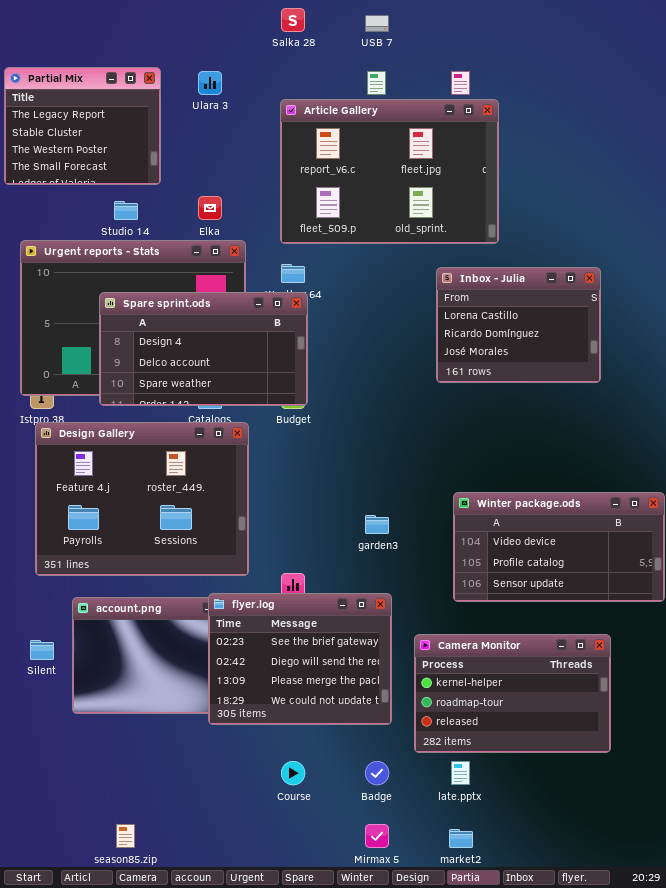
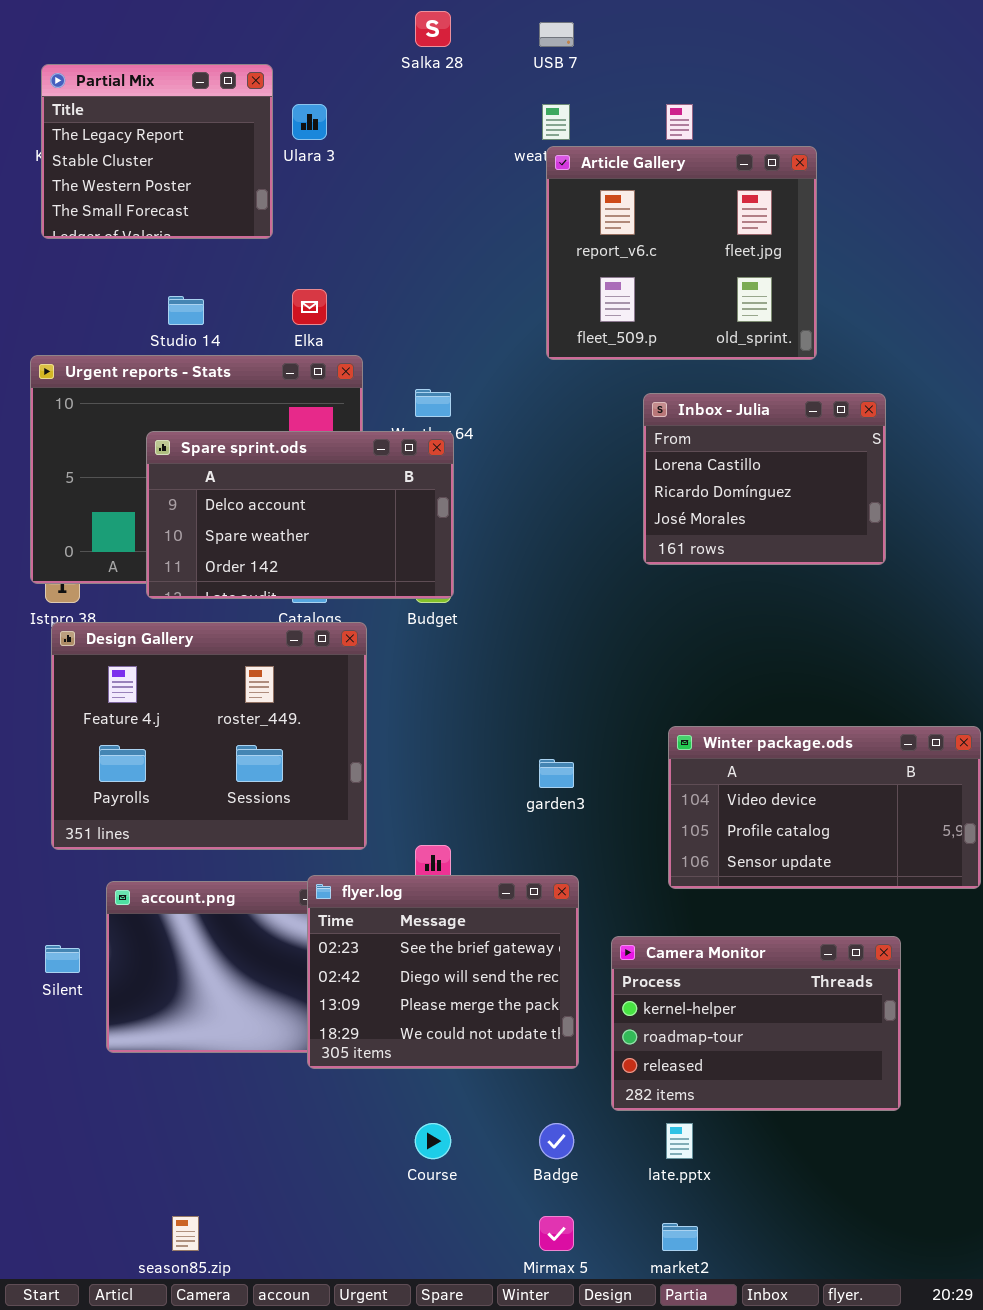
Partial Mix: [4,67,161,185] -> [41,64,273,239], moved
Article Gallery: [280,99,499,244] -> [546,146,817,360], moved, resized
Spare sprint.ods: [99,292,308,406] -> [146,431,454,599], scrolled down 1 row

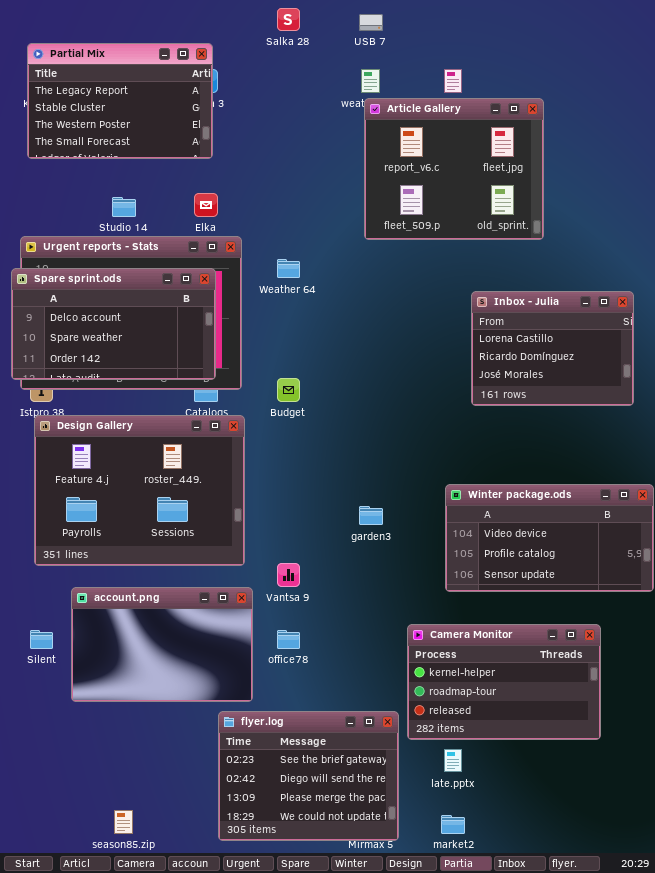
Partial Mix: [41,64,273,239] -> [27,43,213,159], resized
Inbox - Julia: [643,393,886,565] -> [471,291,634,406], moved
Spare sprint.ods: [146,431,454,599] -> [11,268,216,380], moved
flyer.log: [307,875,579,1069] -> [218,711,399,841], moved

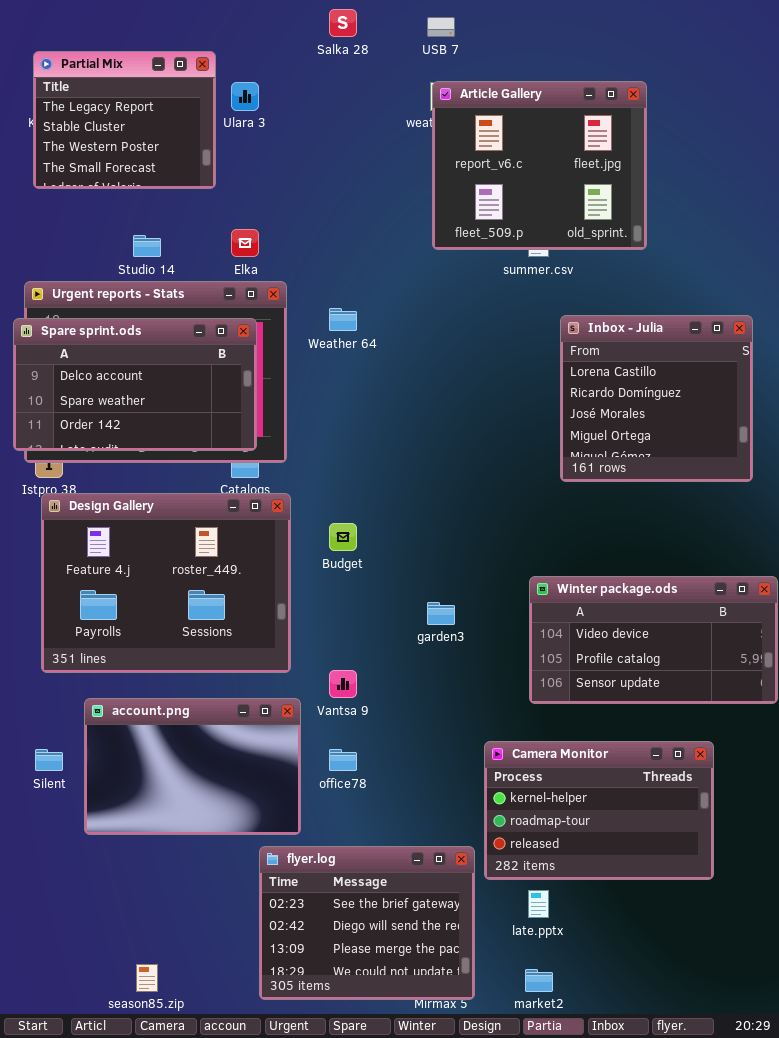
Partial Mix: [27,43,213,159] -> [33,51,216,189], resized
Article Gallery: [364,98,544,240] -> [432,81,647,250], moved
Inbox - Julia: [471,291,634,406] -> [560,315,753,482], resized
Budget: [277,378,300,402] -> [329,523,357,551], moved

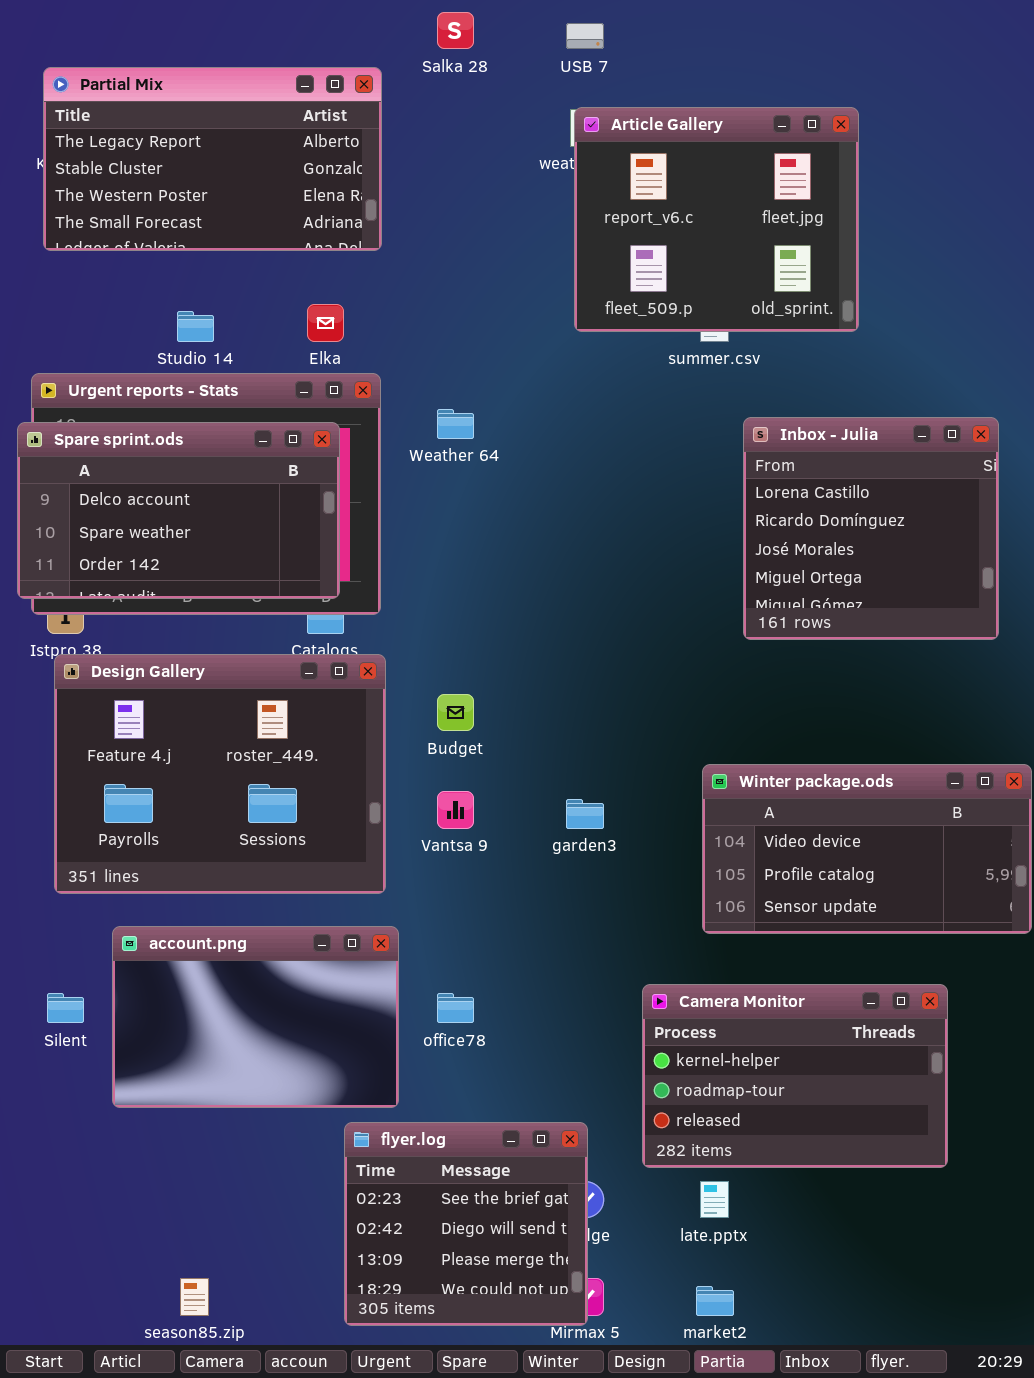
Partial Mix: [33,51,216,189] -> [43,67,382,251], resized
Vantsa 9: [329,670,357,698] -> [437,791,474,829], moved
flyer.log: [259,846,475,1000] -> [344,1122,588,1326], resized

